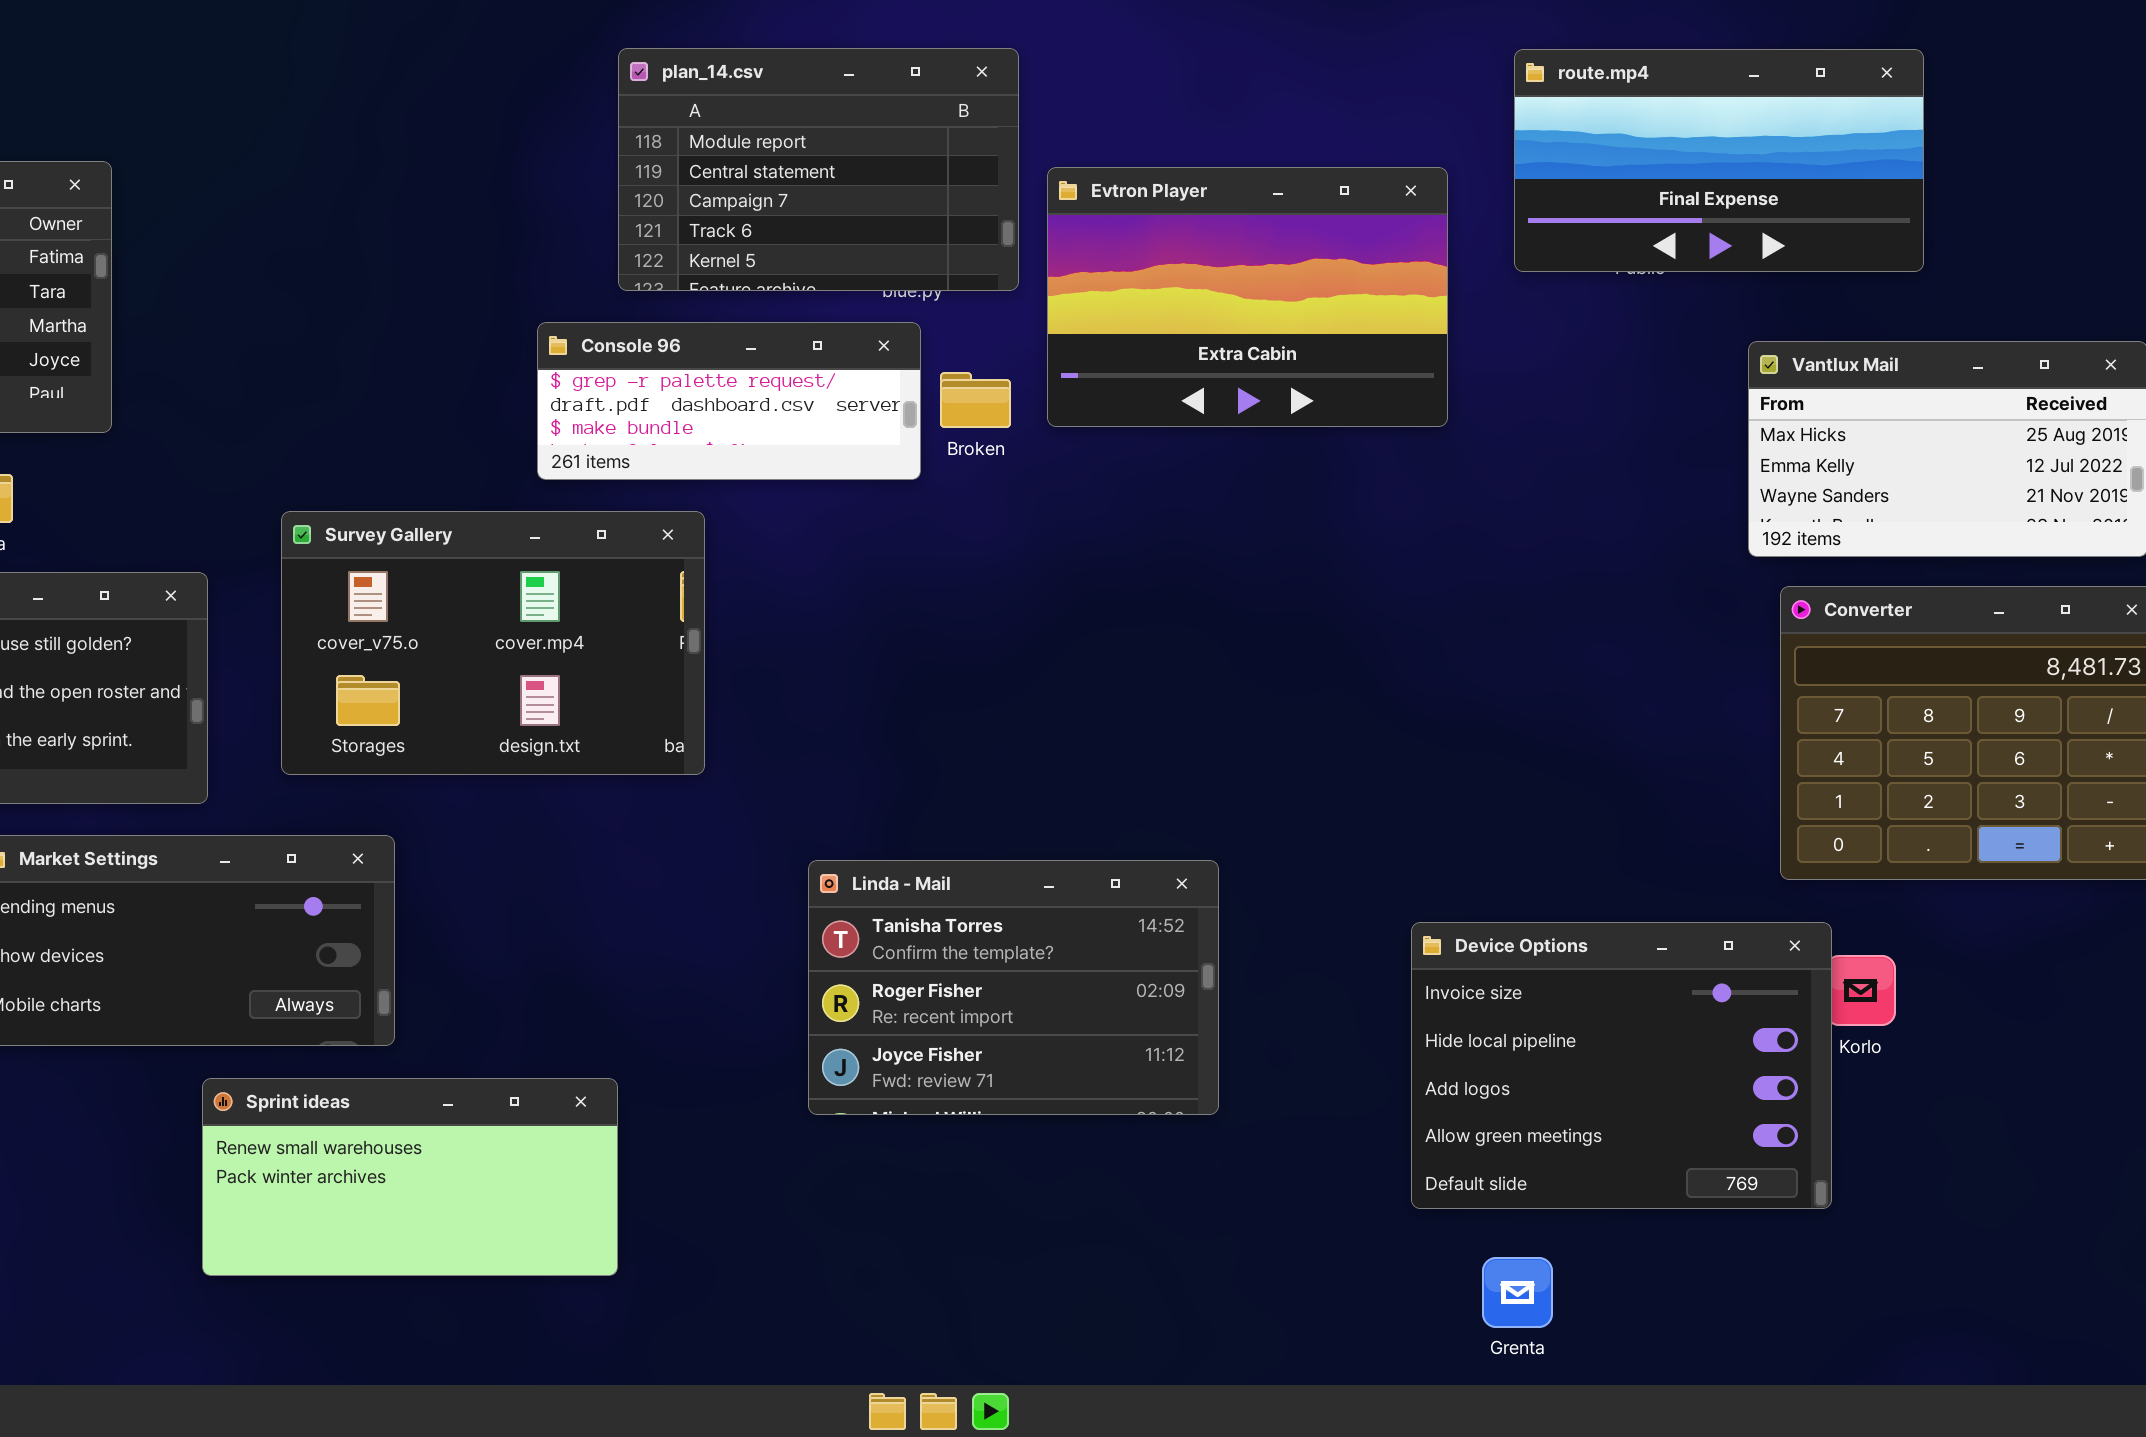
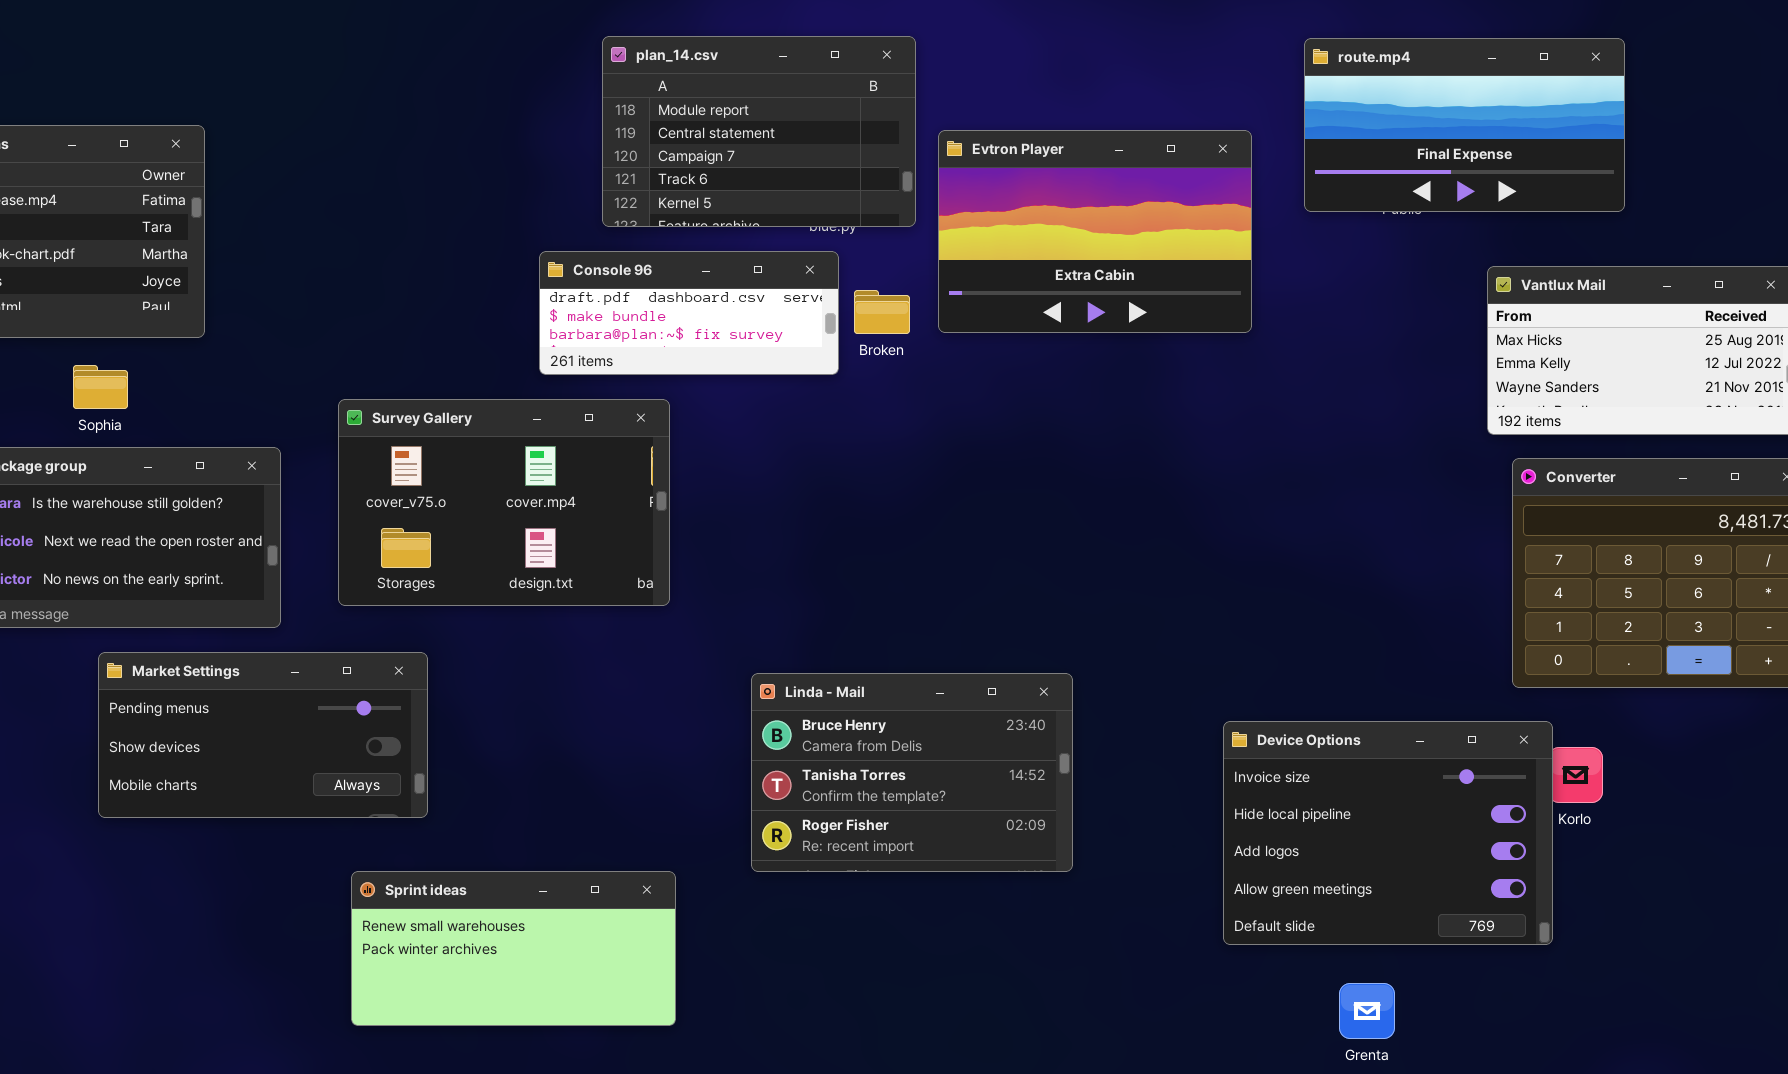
Console 96: [537,322,921,480] -> [539,251,839,375], scrolled down 1 row
Linda - Mail: [808,860,1219,1115] -> [751,673,1073,872], scrolled up 1 row
Sprint ideas: [202,1078,618,1276] -> [351,871,676,1026], moved
Grenta: [1482,1257,1553,1328] -> [1339,983,1395,1039], moved

